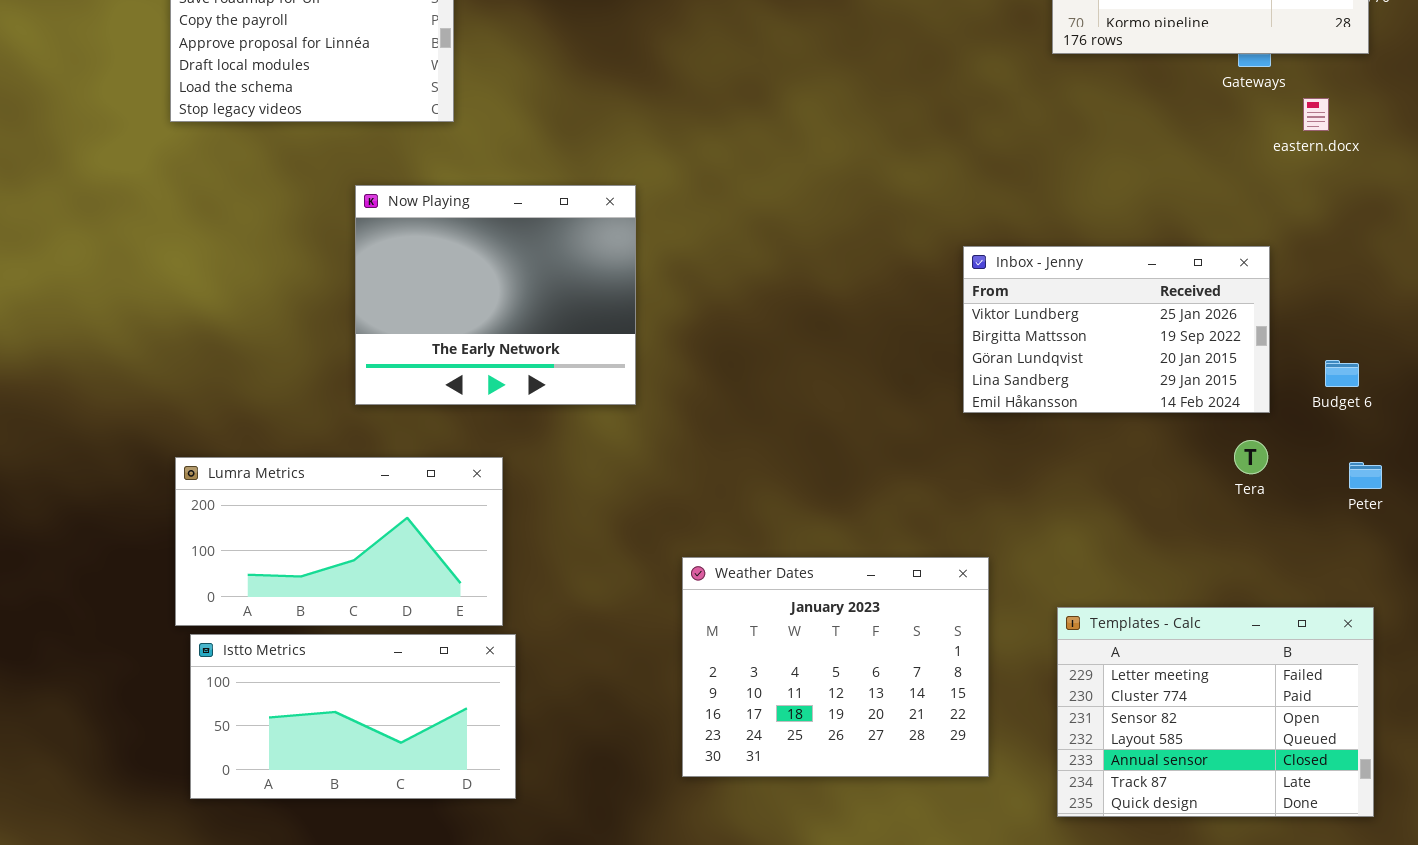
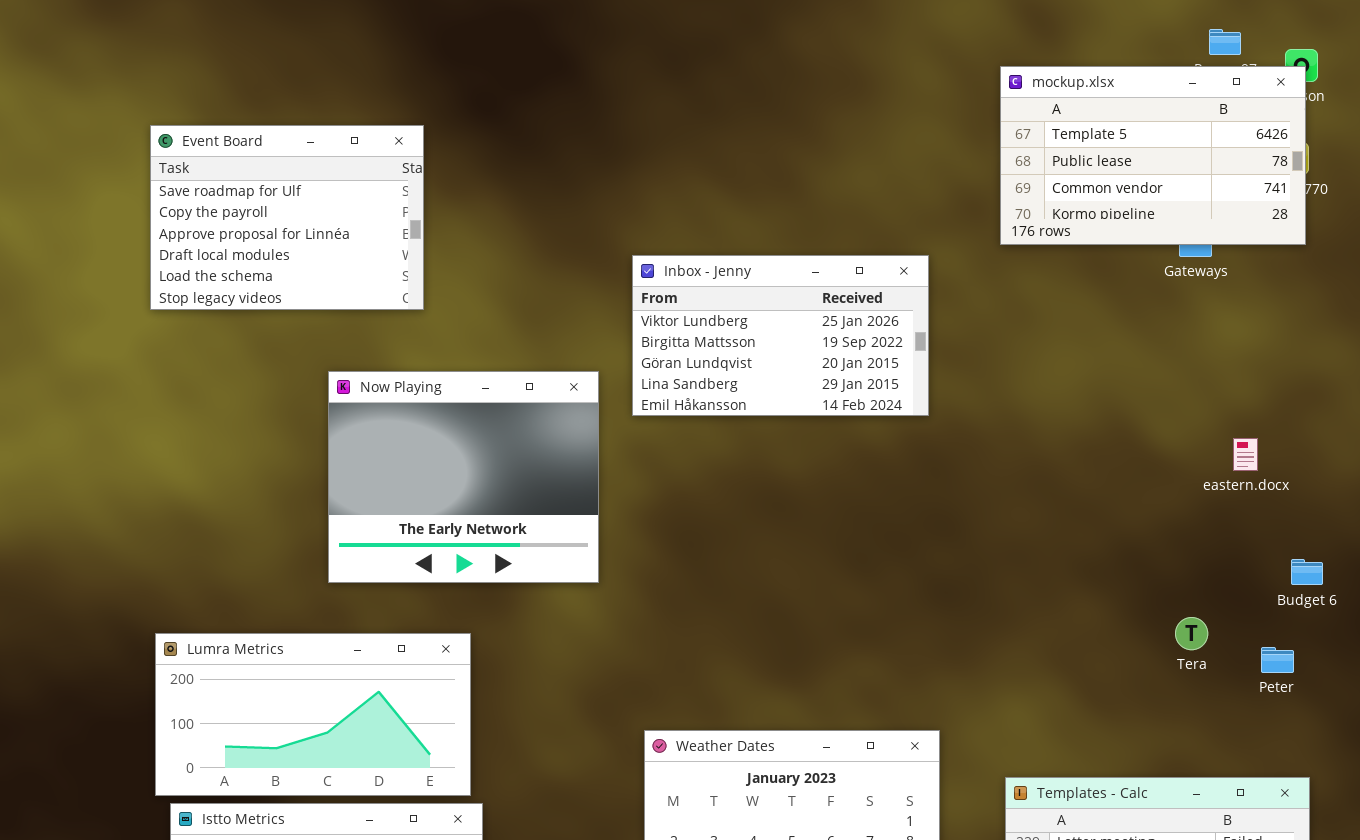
eastern.docx: [1303,98,1329,131] -> [1233,438,1258,471], moved
Inbox - Jenny: [963,246,1270,413] -> [632,255,929,416], moved
Budget 6: [1325,360,1359,387] -> [1291,559,1323,585], moved
Peter: [1349,462,1382,489] -> [1261,647,1294,673], moved

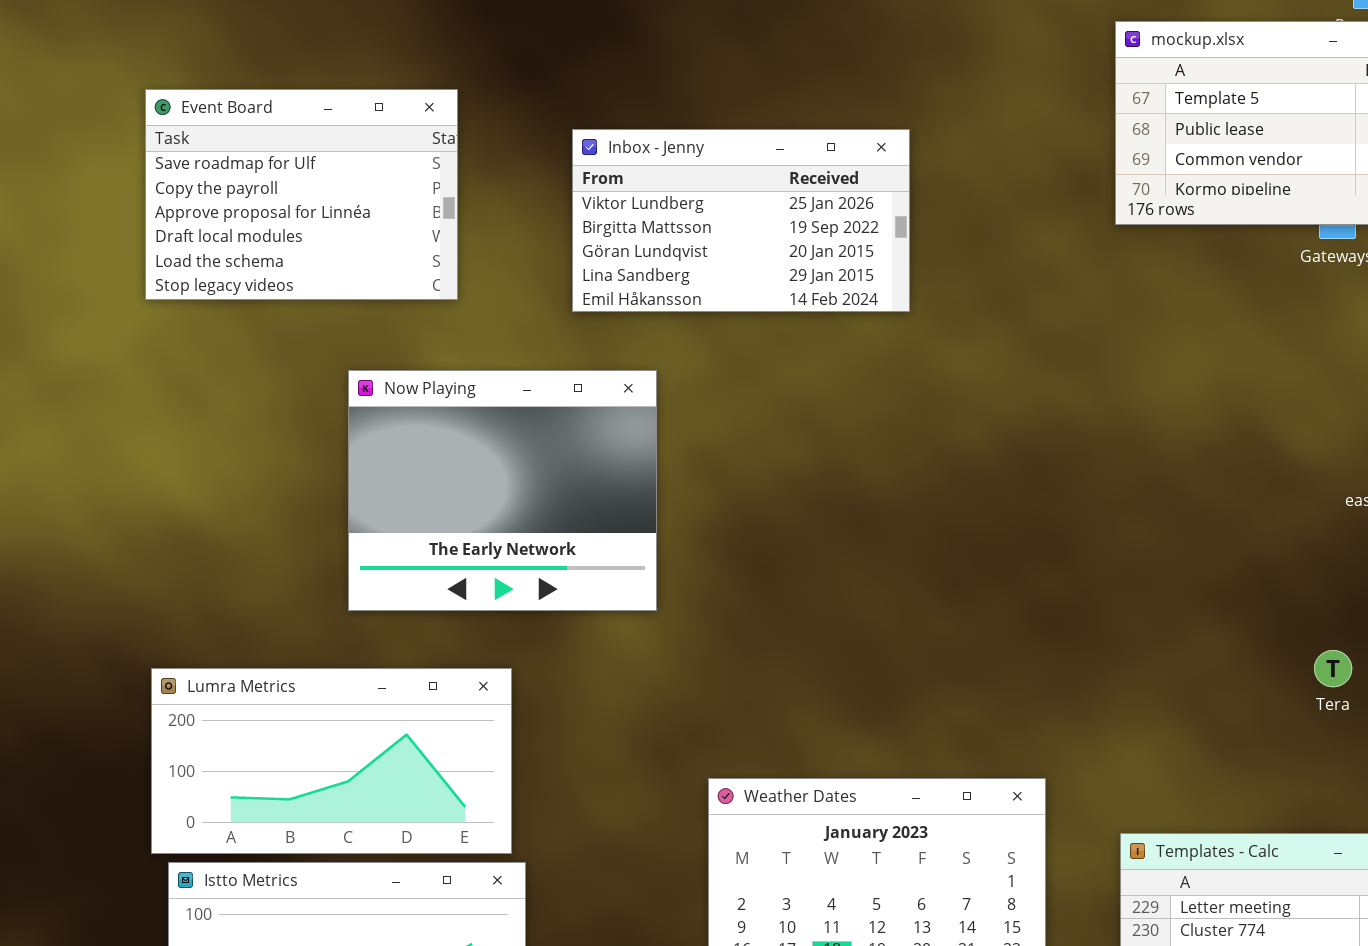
Inbox - Jenny: [632,255,929,416] -> [572,129,910,312], moved

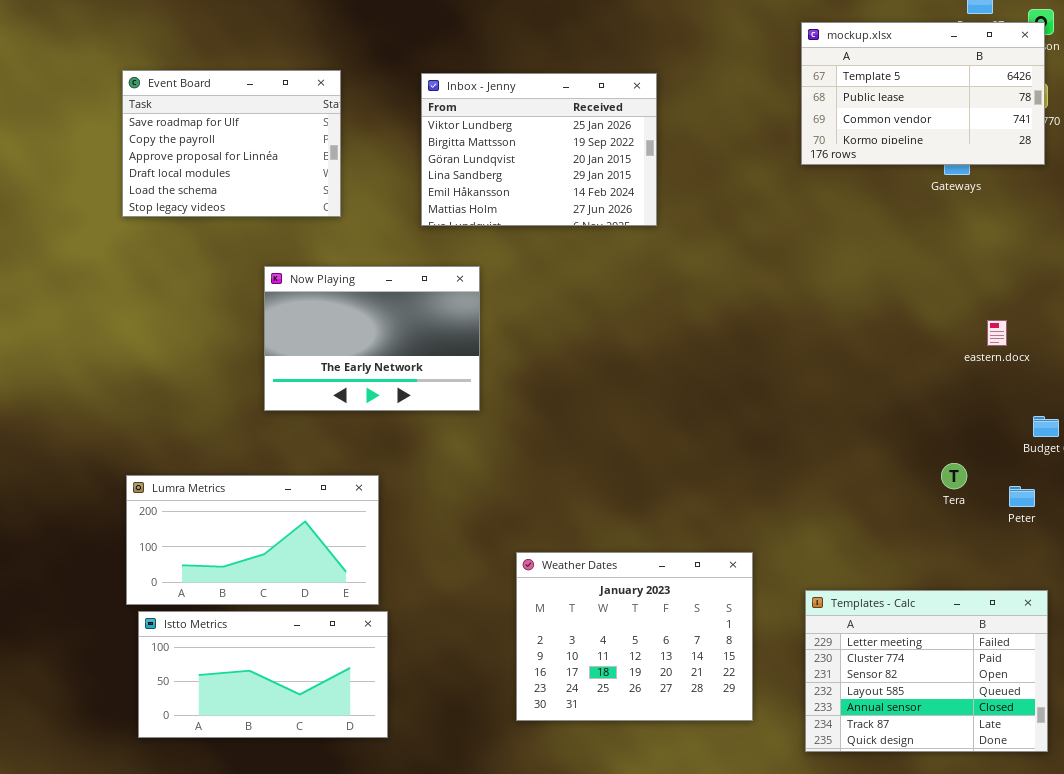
Inbox - Jenny: [572,129,910,312] -> [421,73,657,226], resized
Now Playing: [348,370,657,611] -> [264,266,480,411], resized

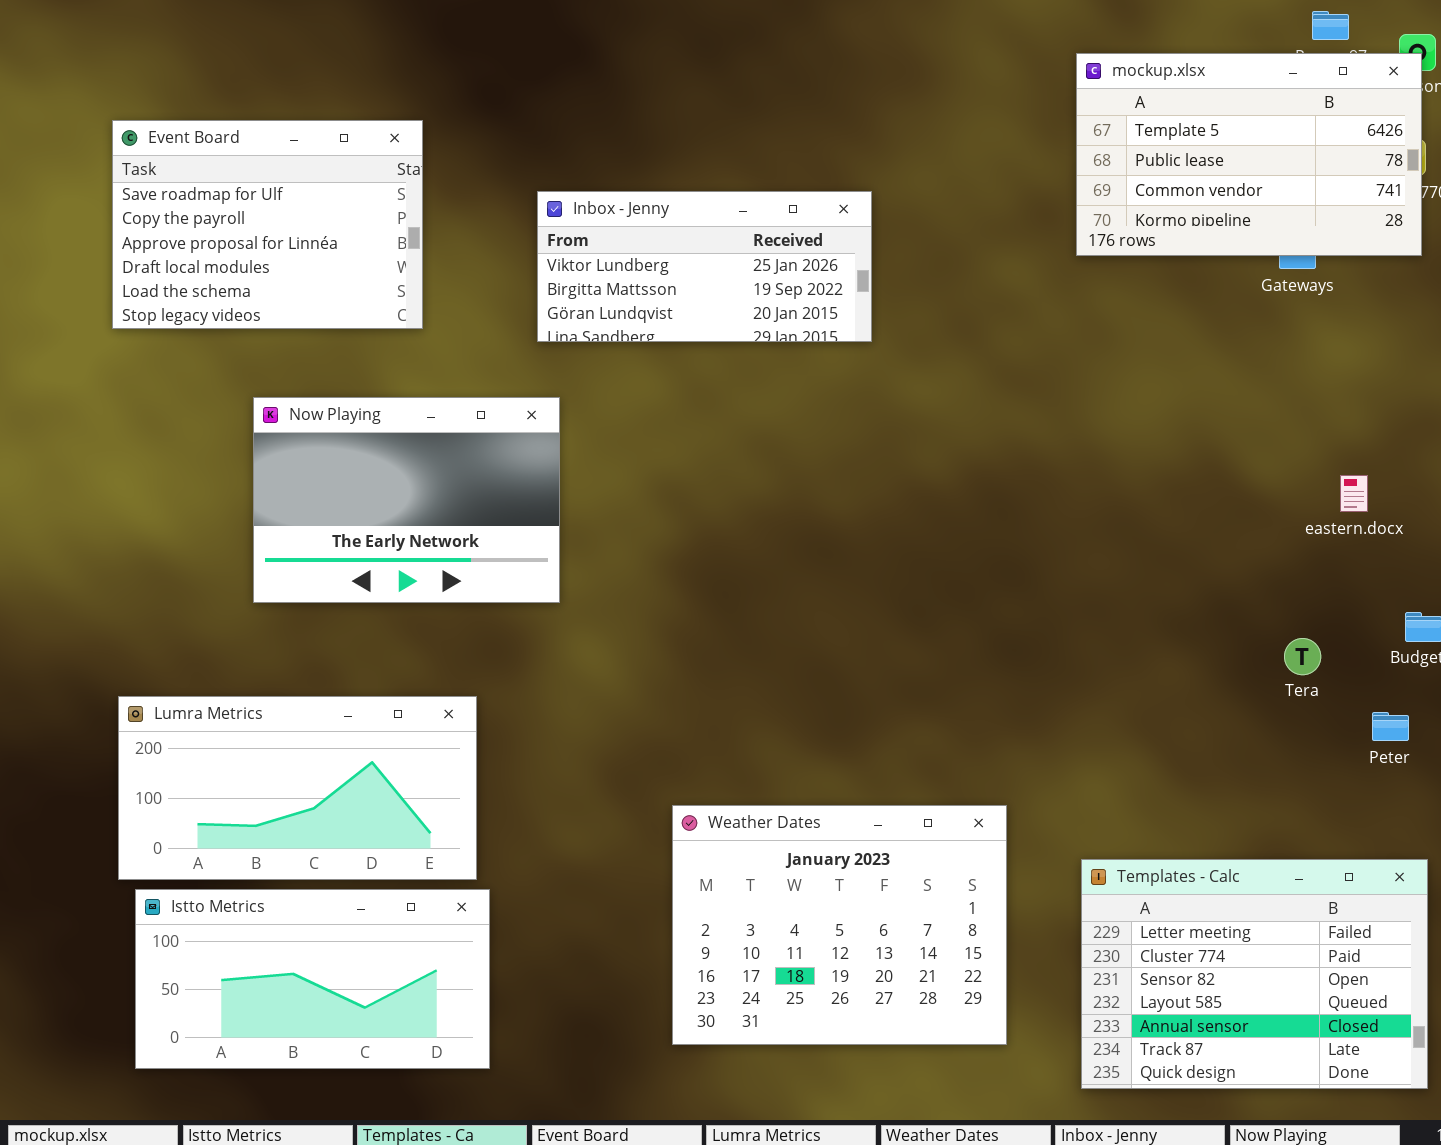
Inbox - Jenny: [421,73,657,226] -> [537,191,872,342], resized
Now Playing: [264,266,480,411] -> [253,397,560,603], moved
Tera: [941,463,967,489] -> [1284,638,1321,675], moved

